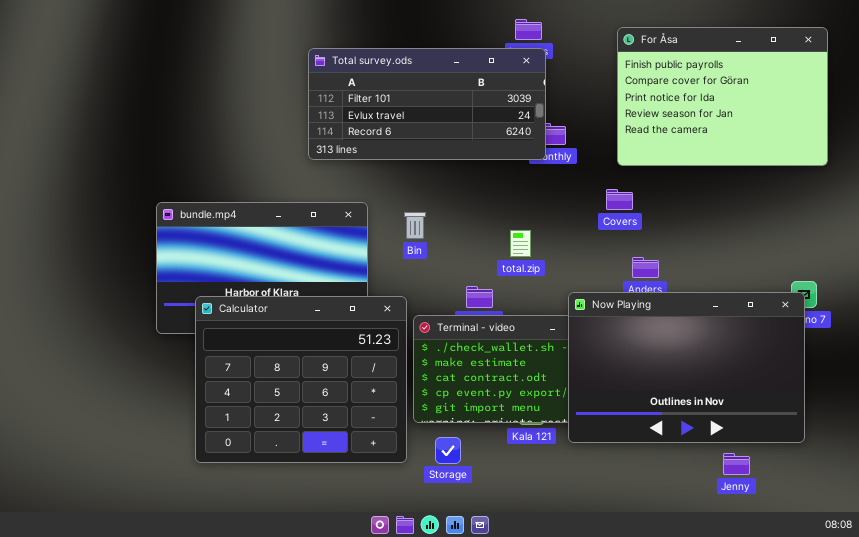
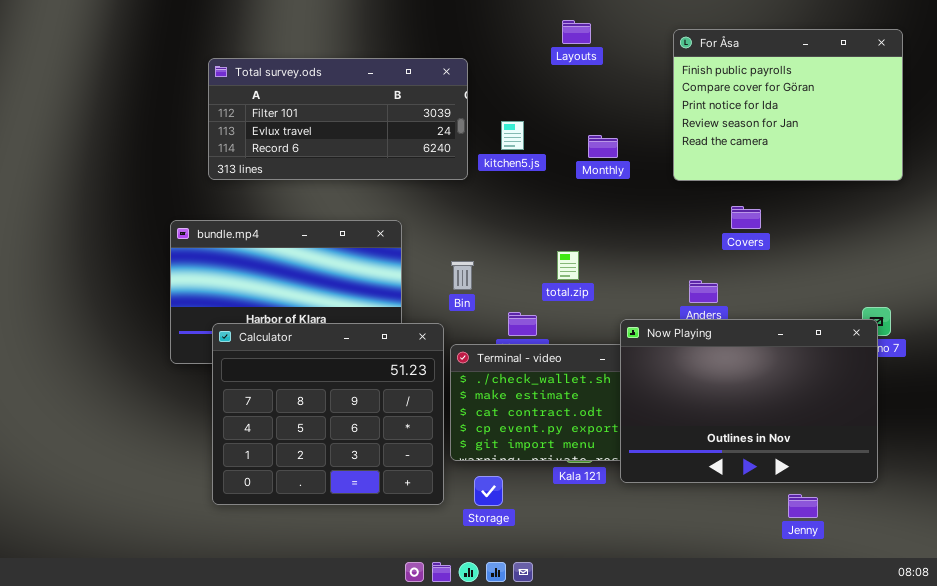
Total survey.ods: [308,48,546,160] -> [208,58,468,180], moved
Covers: [606,189,633,210] -> [731,206,761,229], moved
Bin: [404,212,426,239] -> [451,261,474,290], moved

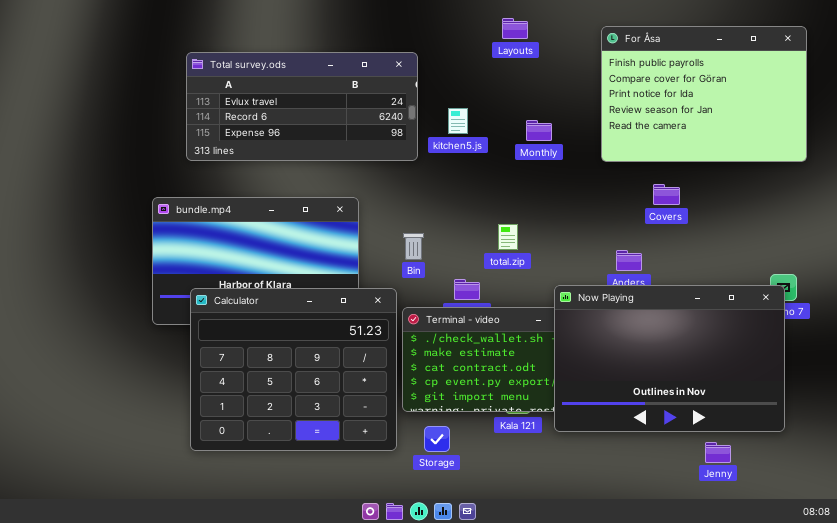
Total survey.ods: [208,58,468,180] -> [186,52,418,161], scrolled down 1 row

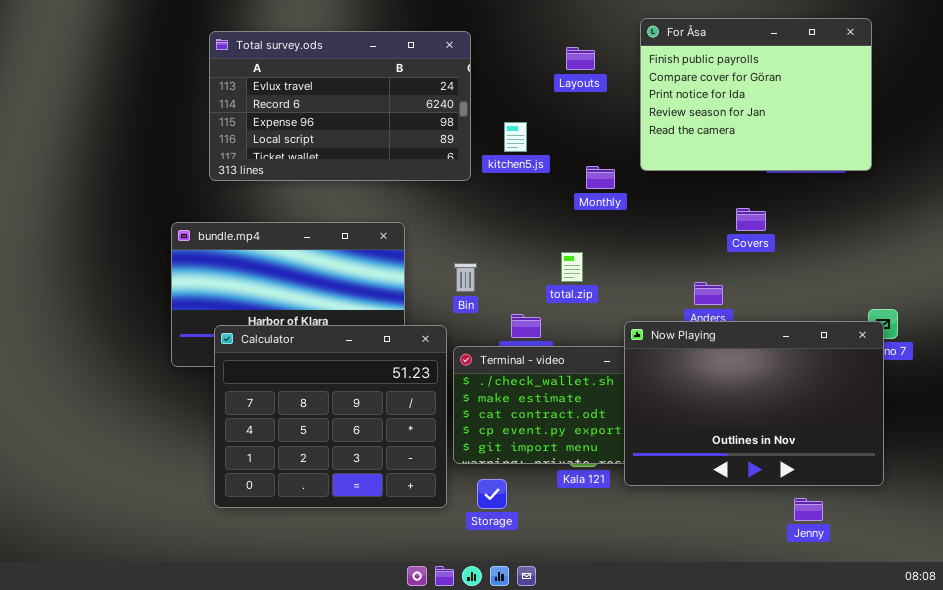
Layouts: [502,18,528,39] -> [566,47,595,70], moved
For Åsa: [601,26,807,162] -> [640,18,872,171], moved
Total survey.ods: [186,52,418,161] -> [209,31,471,181], resized
Monthly: [526,120,552,141] -> [586,166,615,189], moved

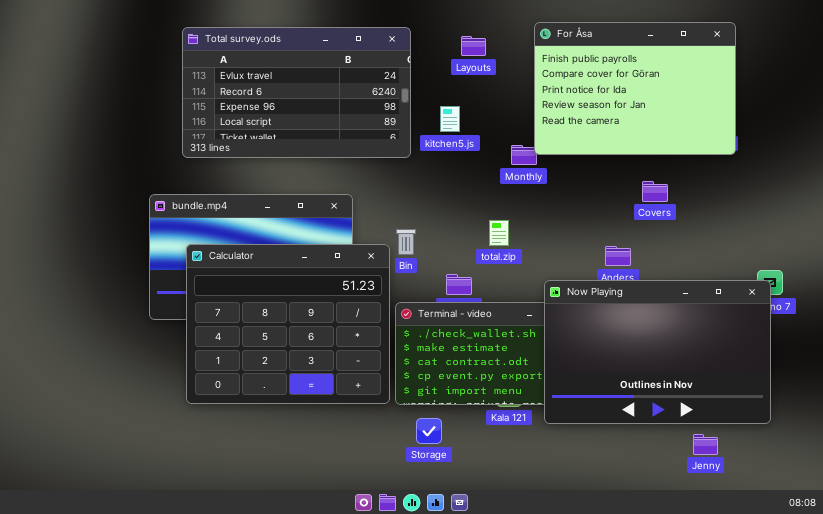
For Åsa: [640,18,872,171] -> [534,22,736,155], moved
Layouts: [566,47,595,70] -> [461,36,486,56], moved
Calculator: [214,325,447,508] -> [186,244,390,404], moved

